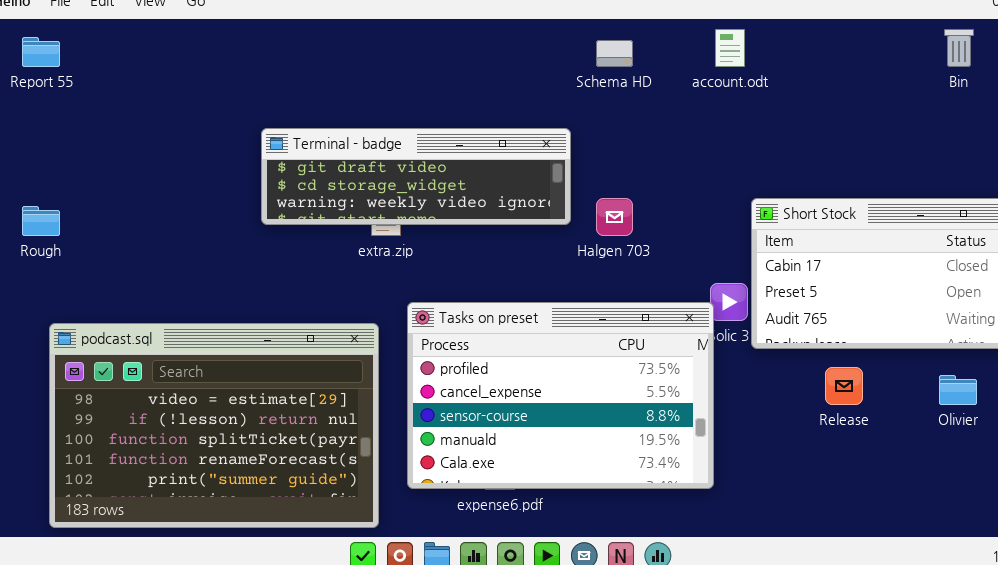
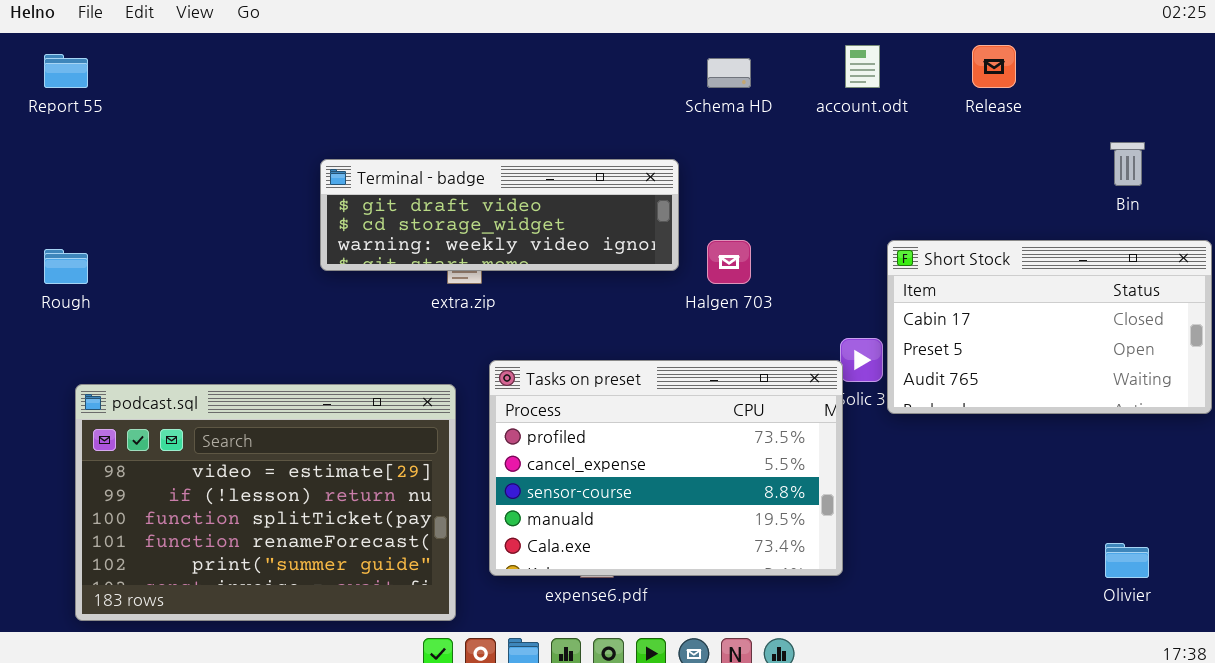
Bin: [944,29,974,67] -> [1110,142,1145,186], moved
Release: [825,367,863,405] -> [972,45,1016,88], moved
Olivier: [939,375,977,405] -> [1105,543,1149,578], moved

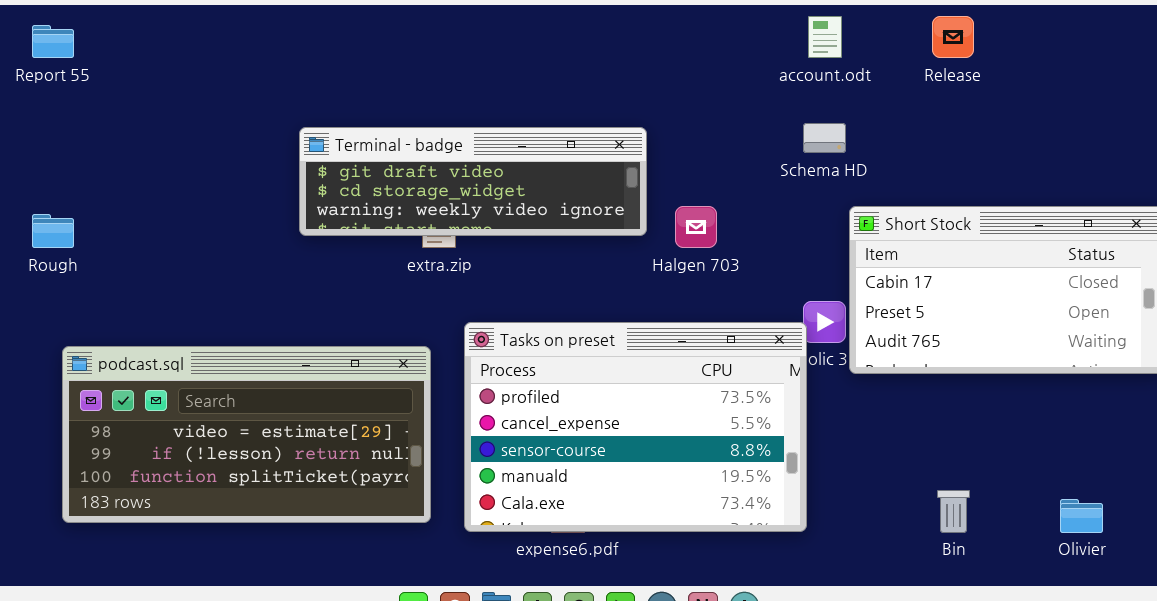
Schema HD: [707,58,751,88] -> [803,123,846,153], moved
Bin: [1110,142,1145,186] -> [937,490,970,533], moved
podcast.sql: [75,384,456,621] -> [62,346,431,523], resized

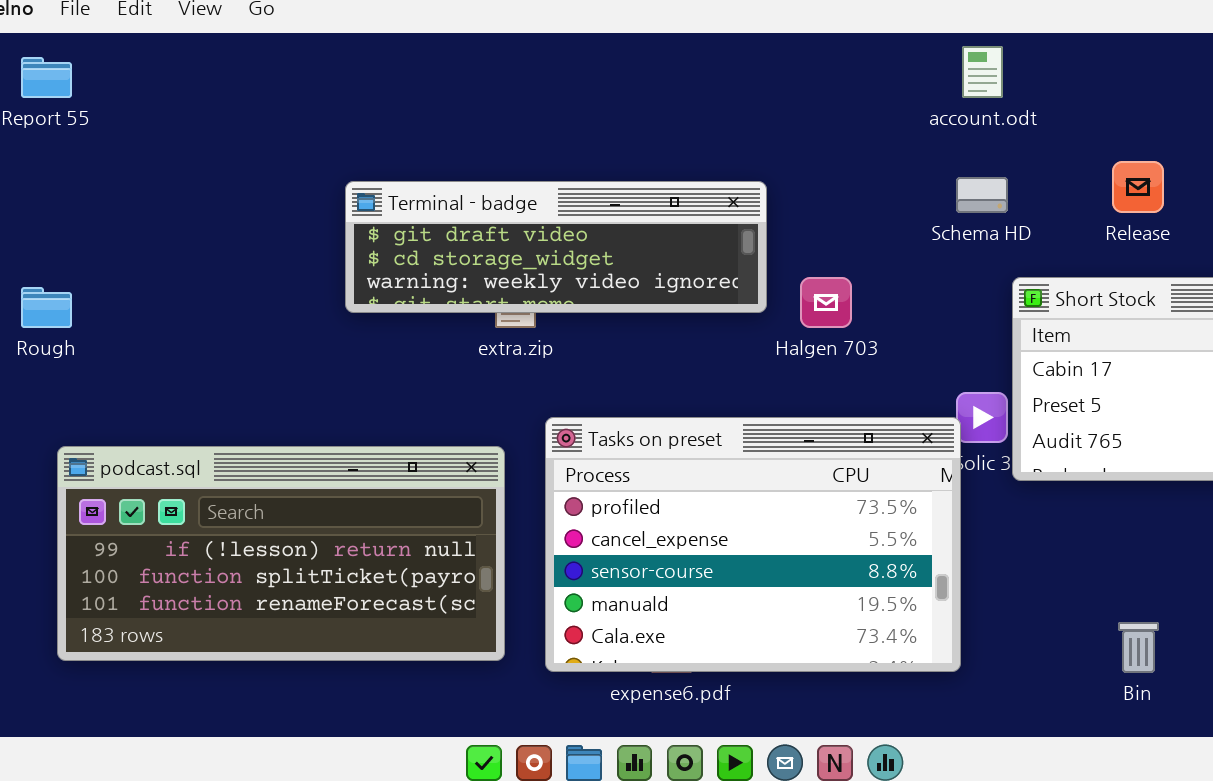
Release: [932,16,974,58] -> [1112,161,1164,213], moved
podcast.sql: [62,346,431,523] -> [57,446,505,661], scrolled down 1 row

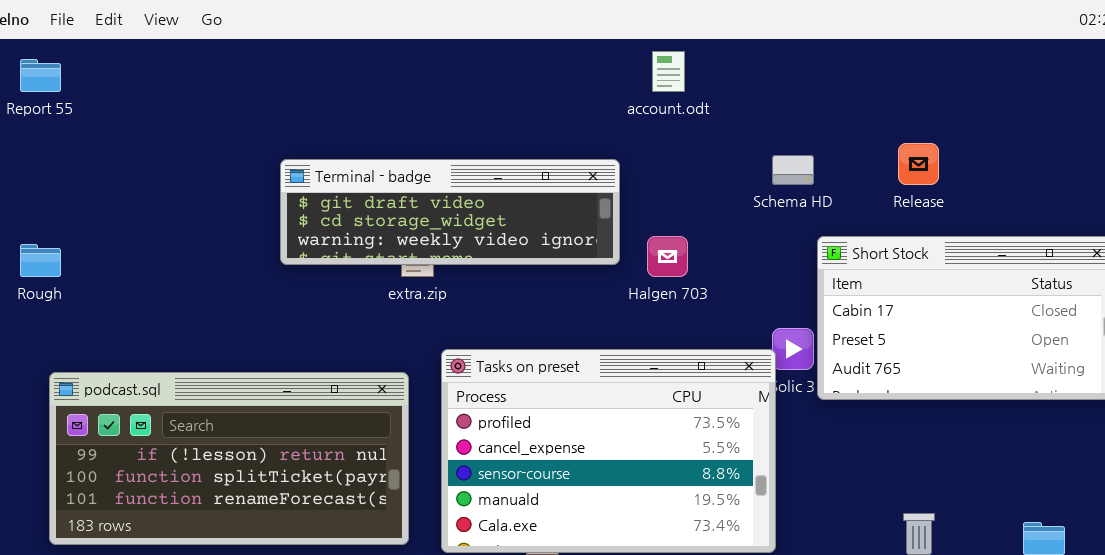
account.odt: [962,46,1003,98] -> [652,51,685,92], moved

